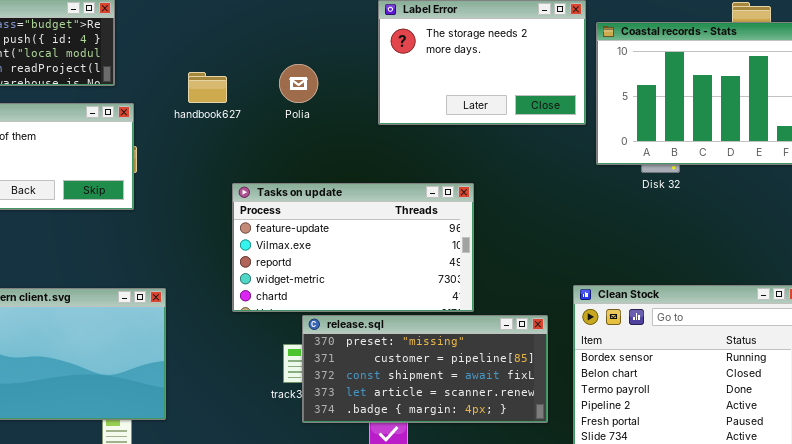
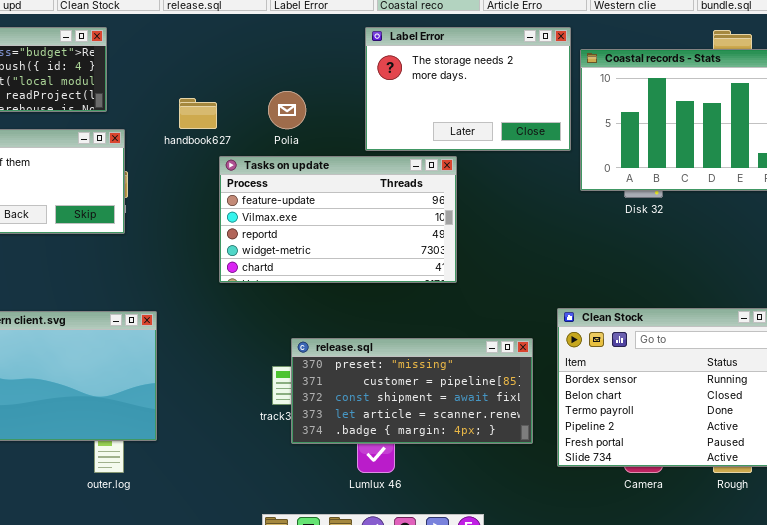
Tasks on update: [232,183,474,312] -> [219,156,457,283], moved

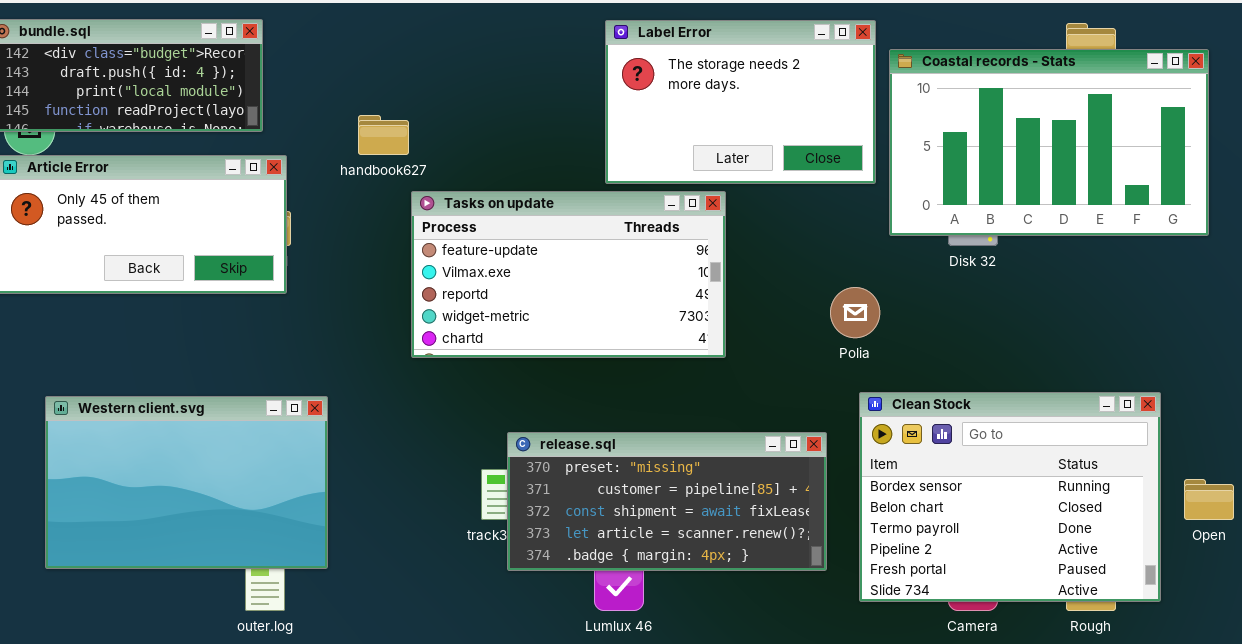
Polia: [268,91,306,129] -> [830,287,880,338], moved

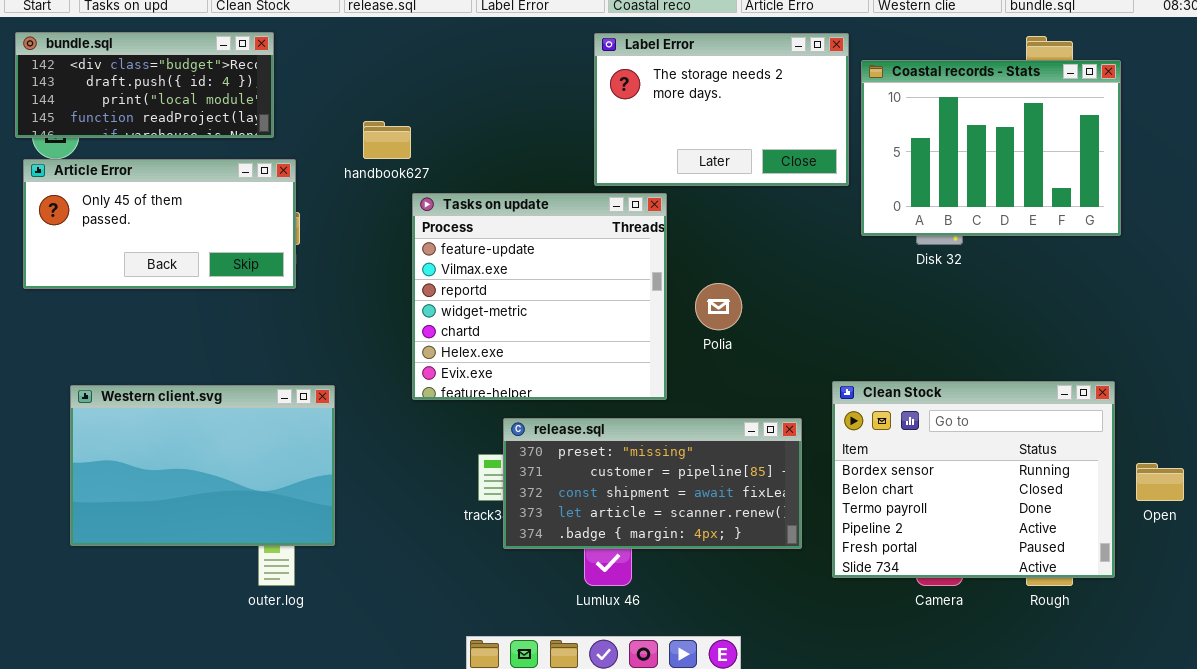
Coastal records - Stats: [889,49,1209,236] -> [861,60,1121,236], resized
Tasks on update: [411,191,726,358] -> [412,193,667,400], resized
Polia: [830,287,880,338] -> [695,283,742,330], moved

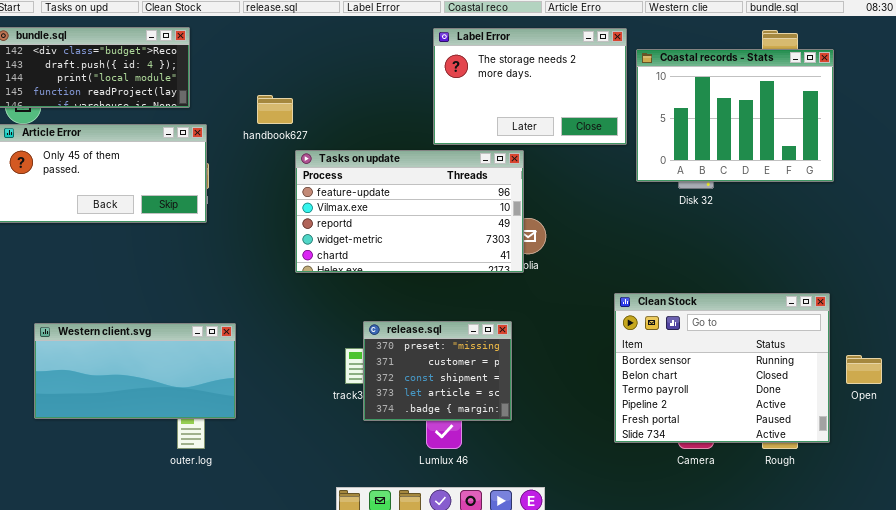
Tasks on update: [412,193,667,400] -> [295,150,524,273], resized
Western client.svg: [70,385,335,546] -> [34,323,236,419], resized
release.sql: [503,418,802,549] -> [363,321,512,421], resized

